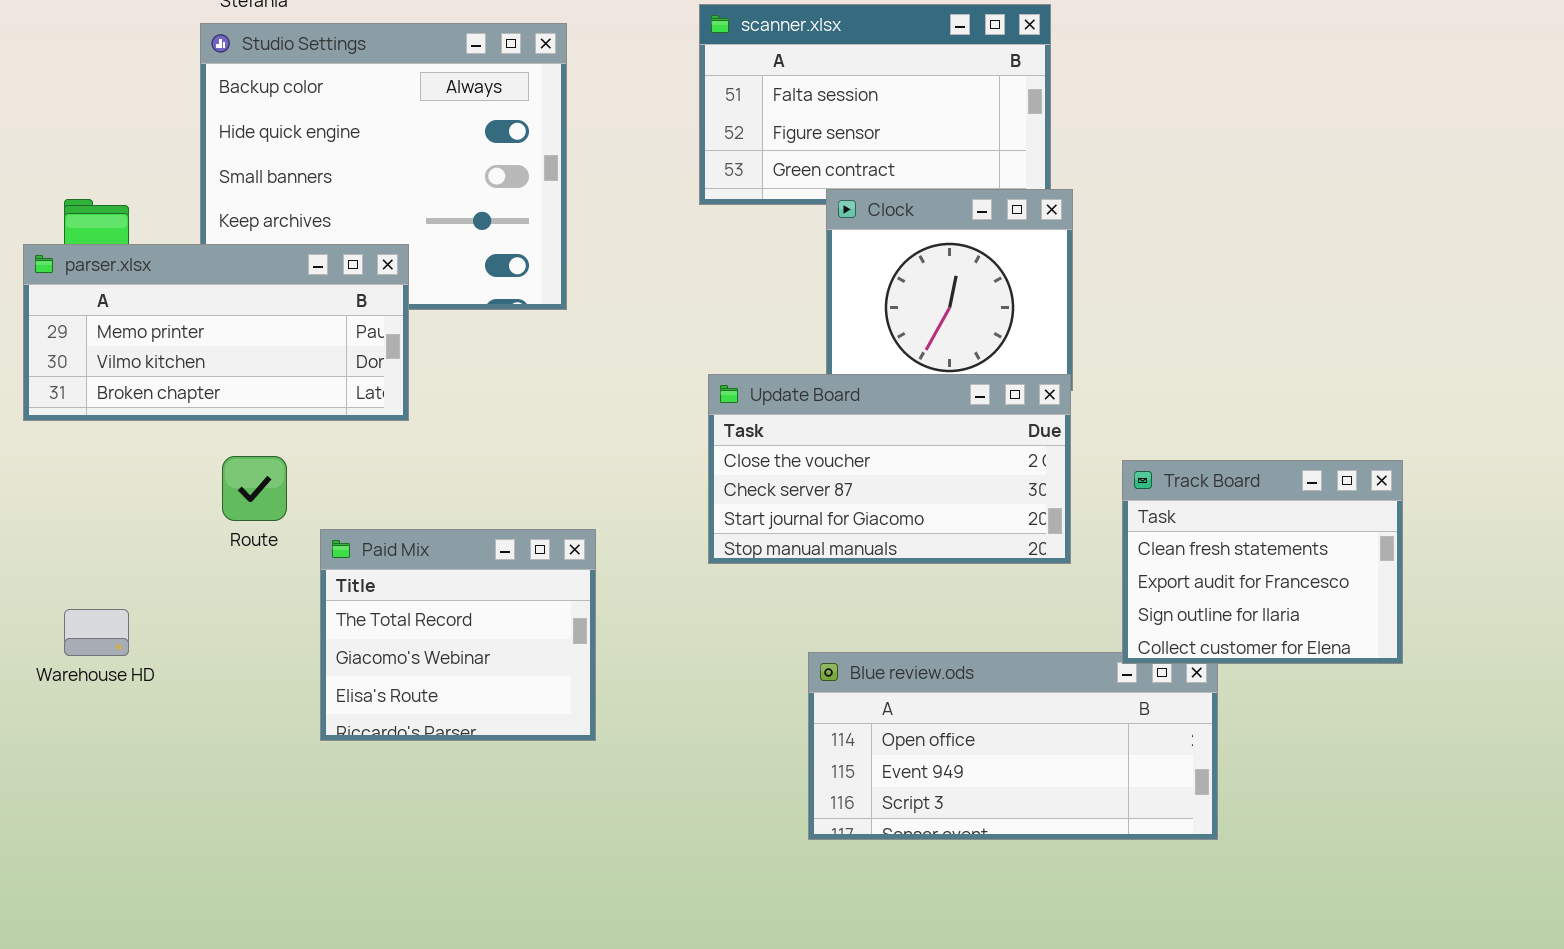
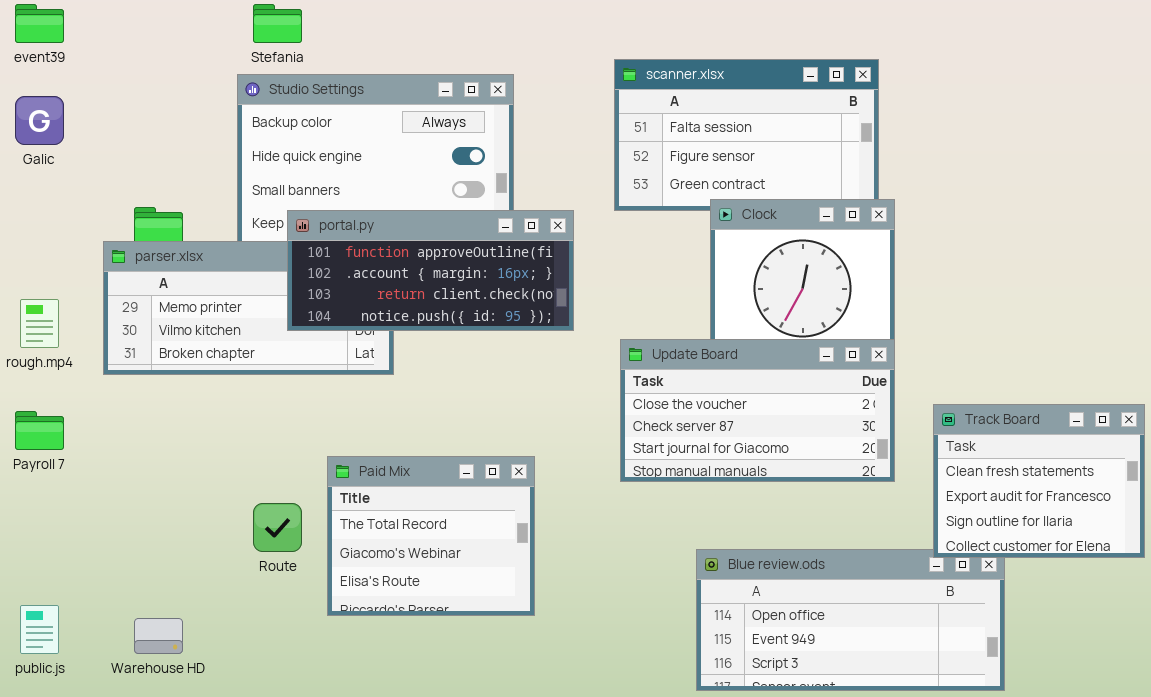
portal.py: none -> [287,210,574,331], opened
Route: [222,456,287,521] -> [253,503,302,552], moved
Warehouse HD: [64,609,129,656] -> [134,618,183,654], moved

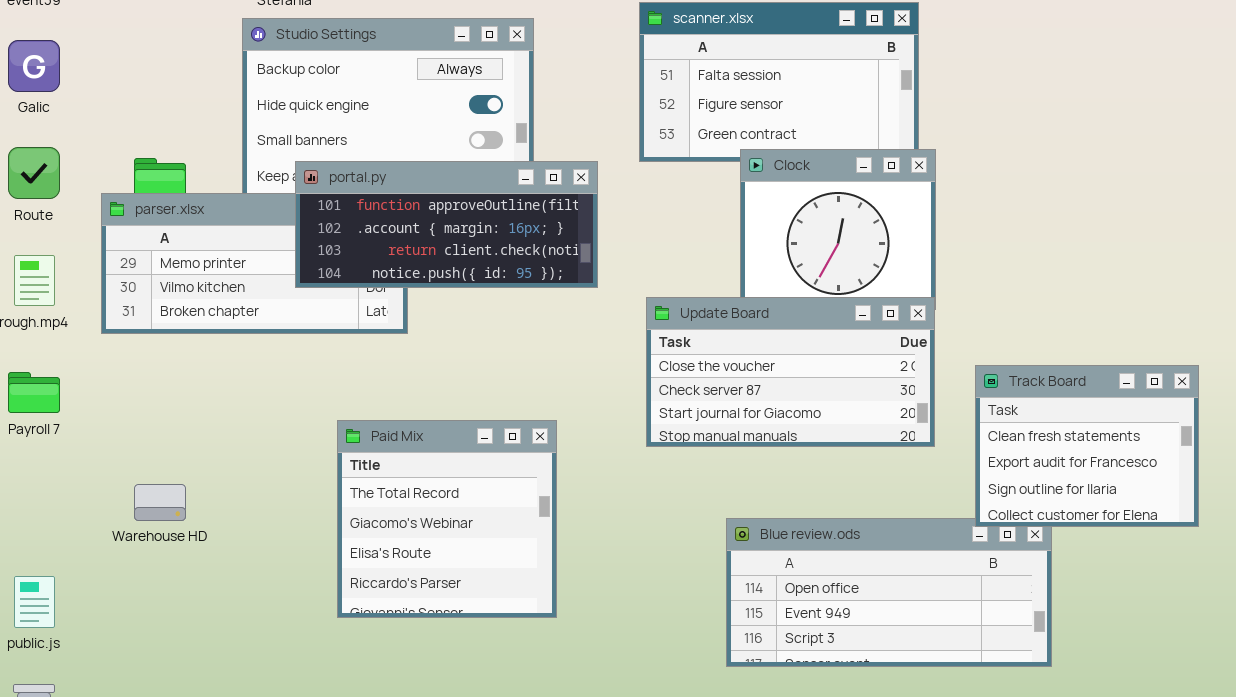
Paid Mix: [327,456,535,616] -> [337,420,557,618], resized
Route: [253,503,302,552] -> [8,147,60,199], moved
Warehouse HD: [134,618,183,654] -> [134,484,186,521], moved

